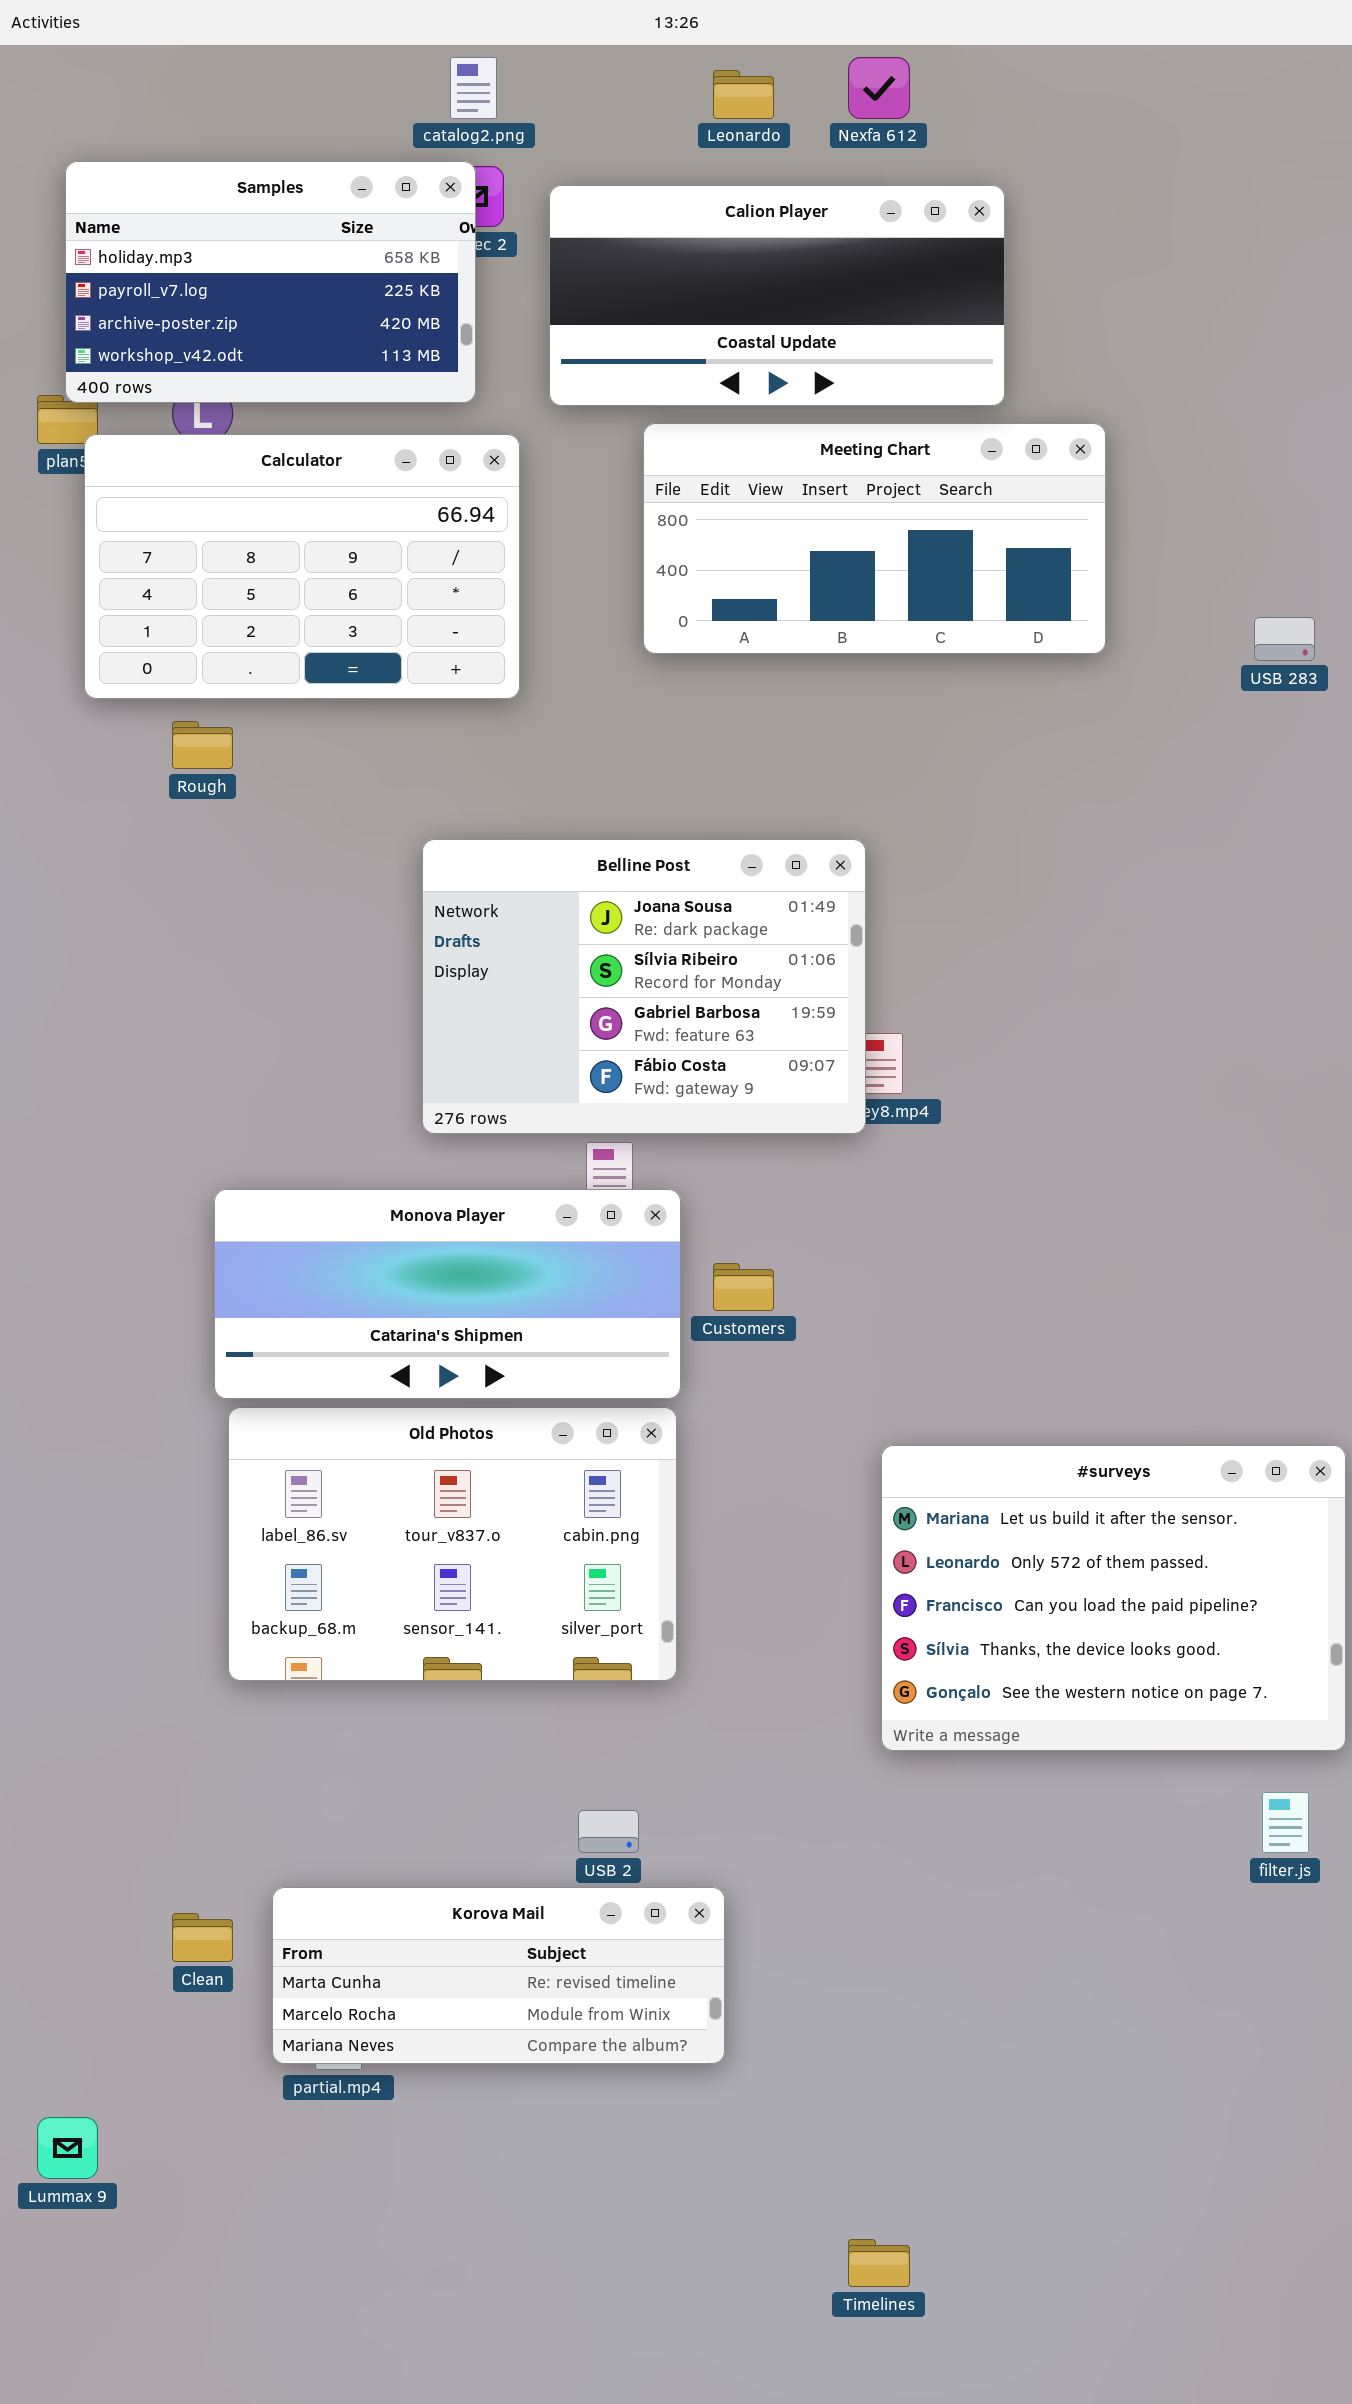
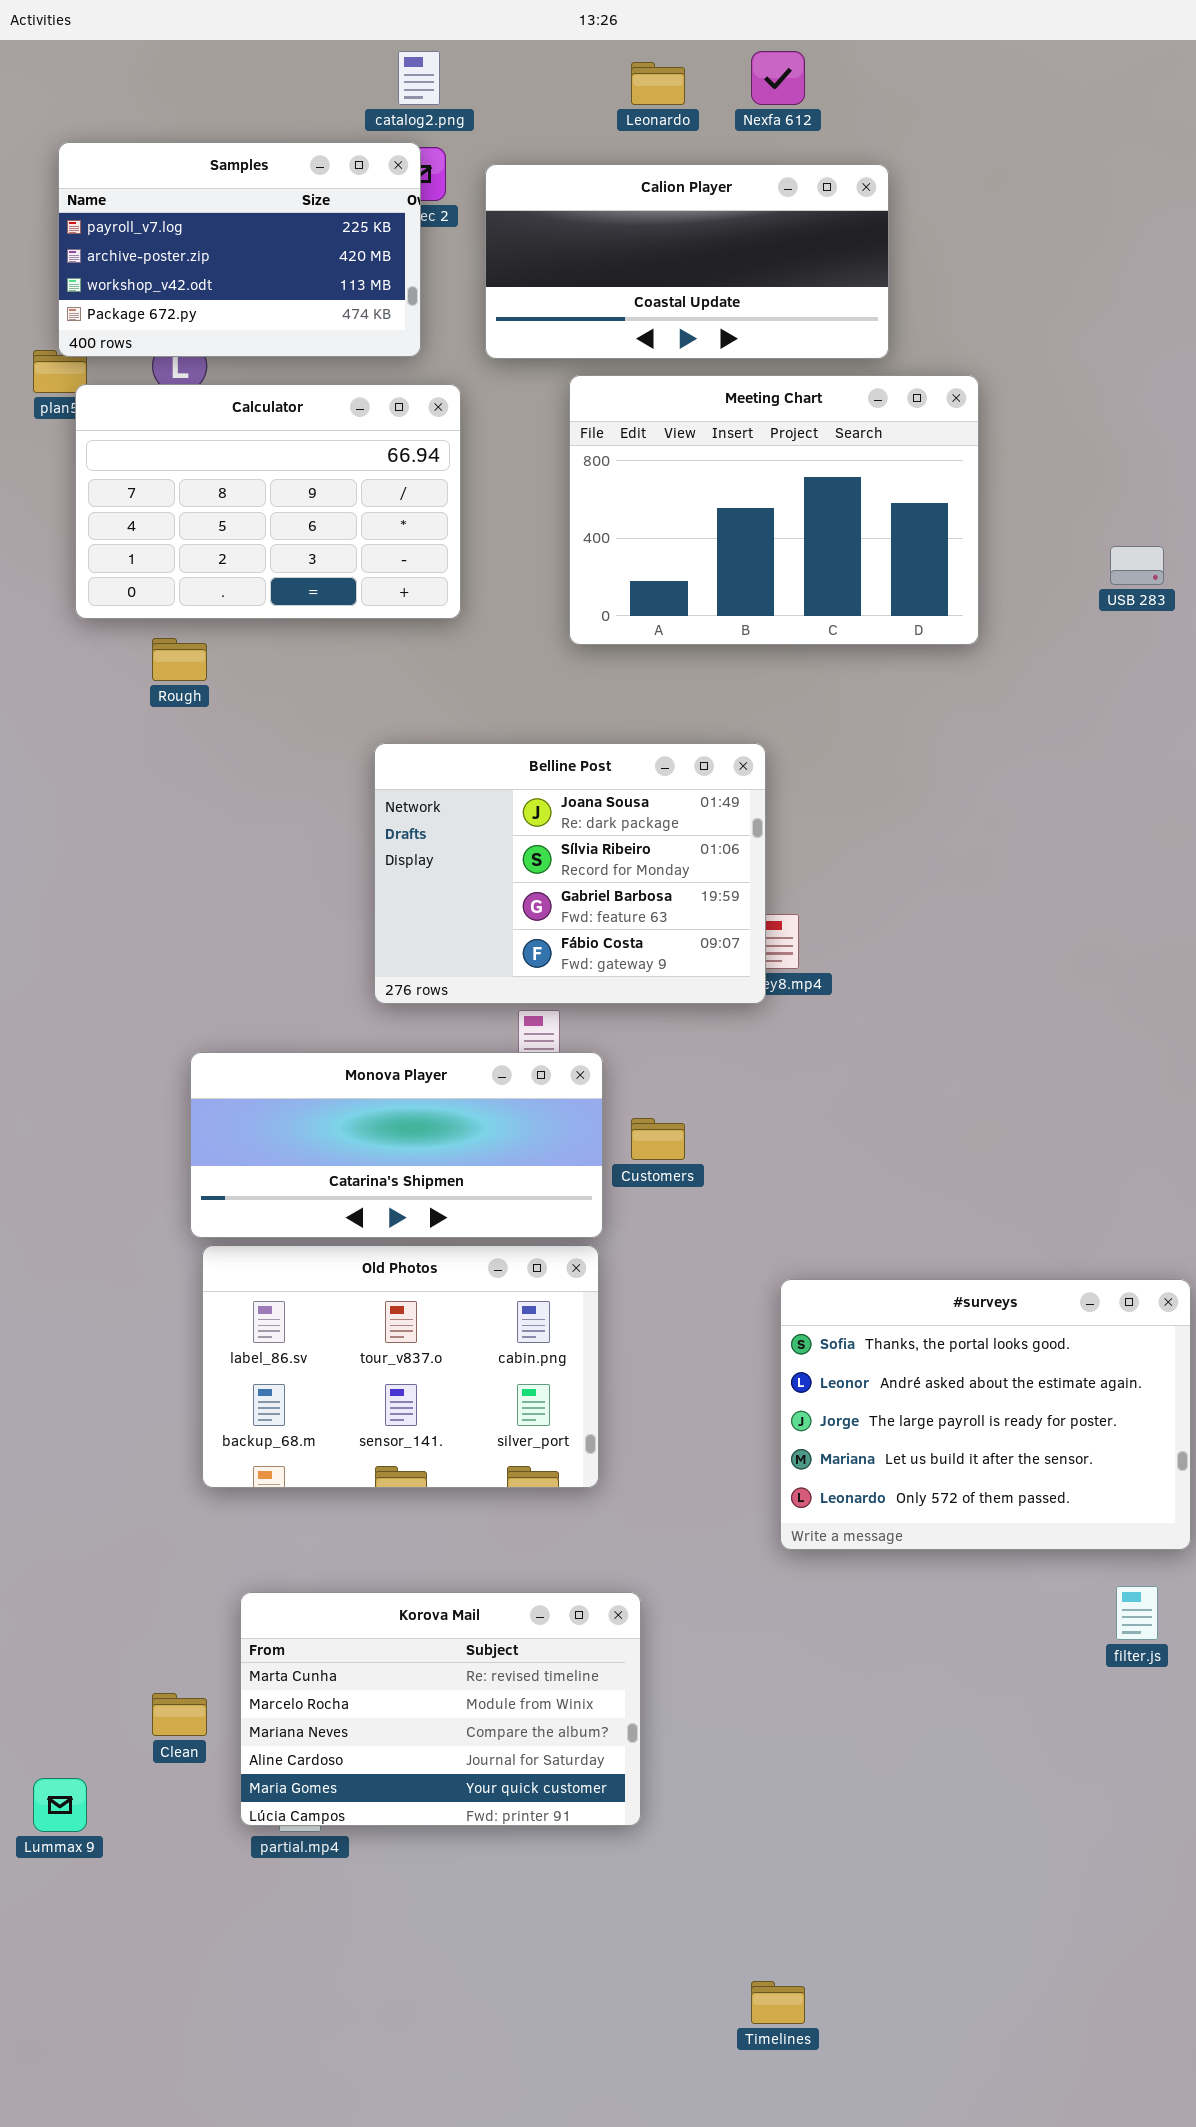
Samples: [65,161,476,403] -> [58,142,421,357], scrolled down 1 row
Meeting Chart: [643,423,1106,654] -> [569,375,979,645], resized
#surveys: [881,1445,1346,1751] -> [780,1279,1191,1550], scrolled up 3 rows
Korova Mail: [272,1887,725,2064] -> [240,1592,641,1826], resized
Lummax 9: [37,2117,98,2179] -> [33,1778,87,1832], moved

